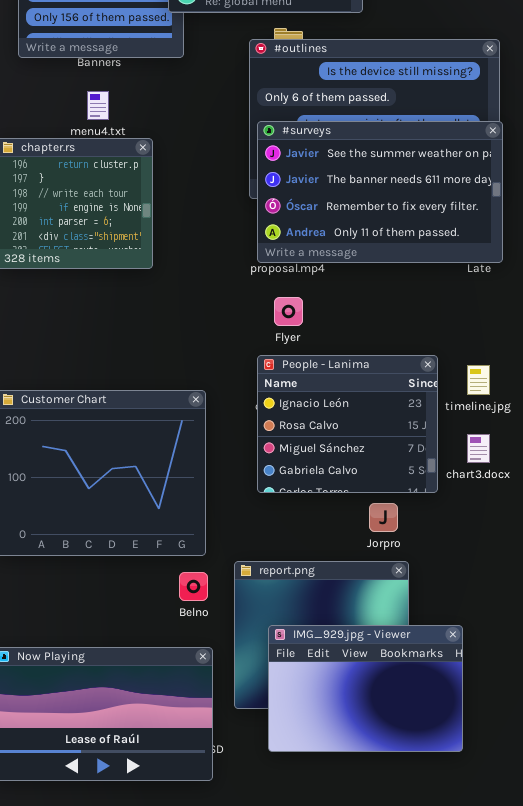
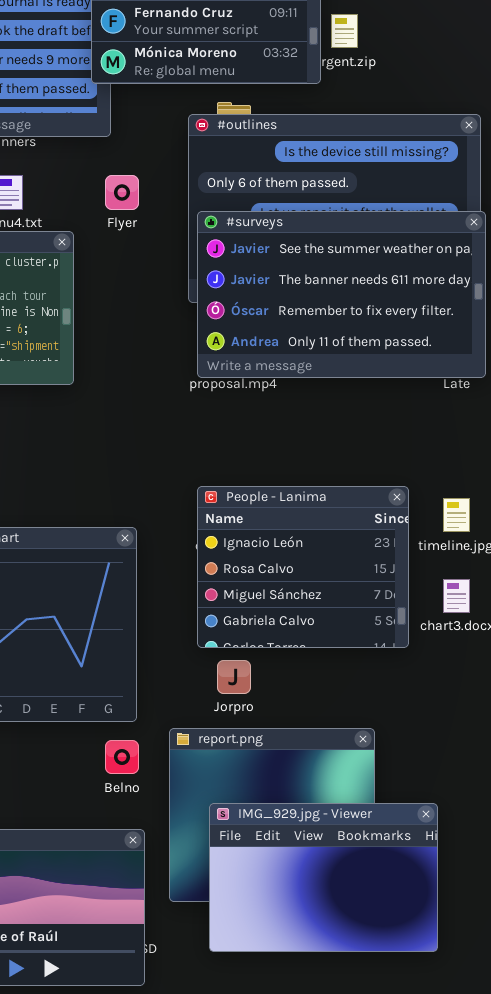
Flyer: [274,297,303,326] -> [105,175,139,210], moved
Jorpro: [369,503,398,532] -> [217,660,251,694], moved

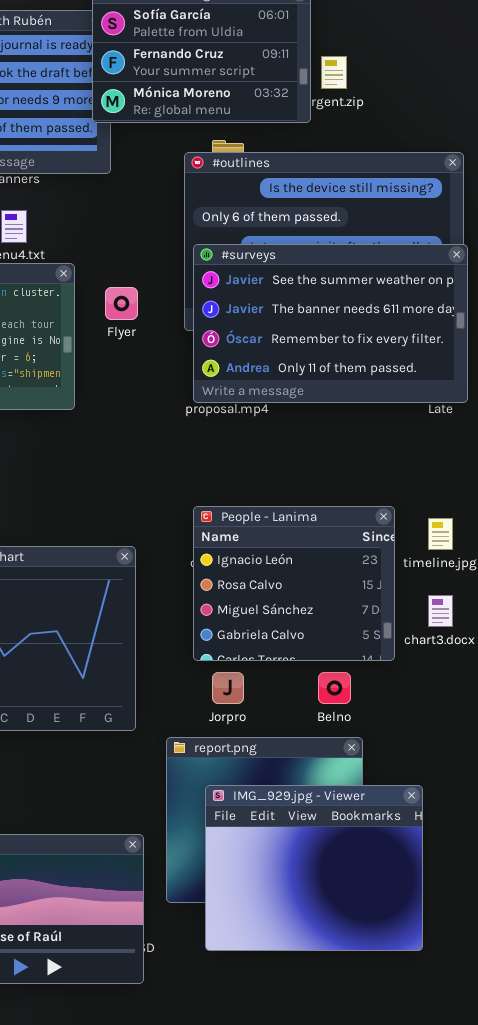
Flyer: [105,175,139,210] -> [105,287,138,320], moved
Belno: [105,740,139,774] -> [318,672,351,704], moved
IMG_929.jpg - Viewer: [209,803,438,952] -> [205,785,423,951], resized

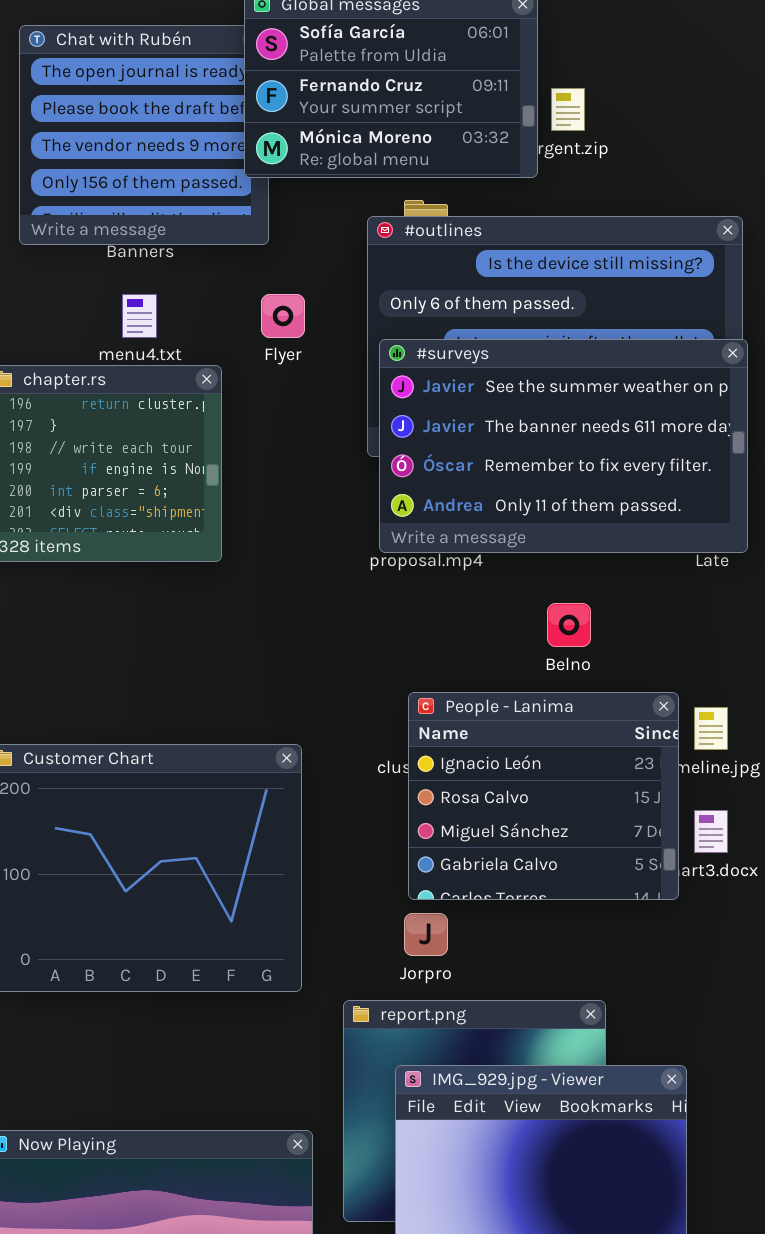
Flyer: [105,287,138,320] -> [261,294,305,338], moved
People - Lanima: [193,506,395,661] -> [408,692,679,900], moved
Belno: [318,672,351,704] -> [547,603,591,647], moved

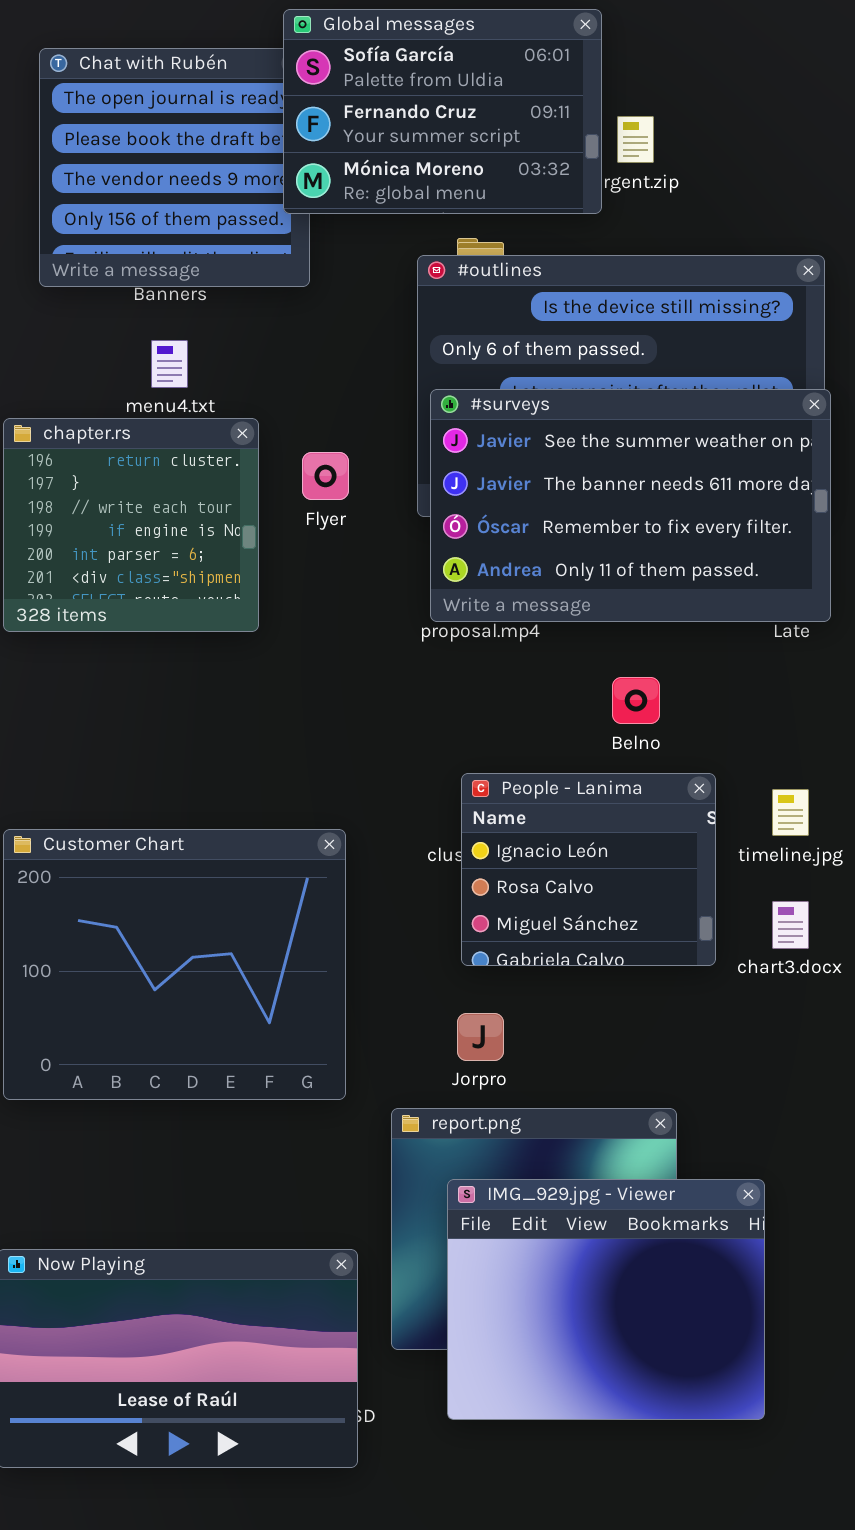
Flyer: [261,294,305,338] -> [302,452,349,500], moved
People - Lanima: [408,692,679,900] -> [461,773,716,966], resized

